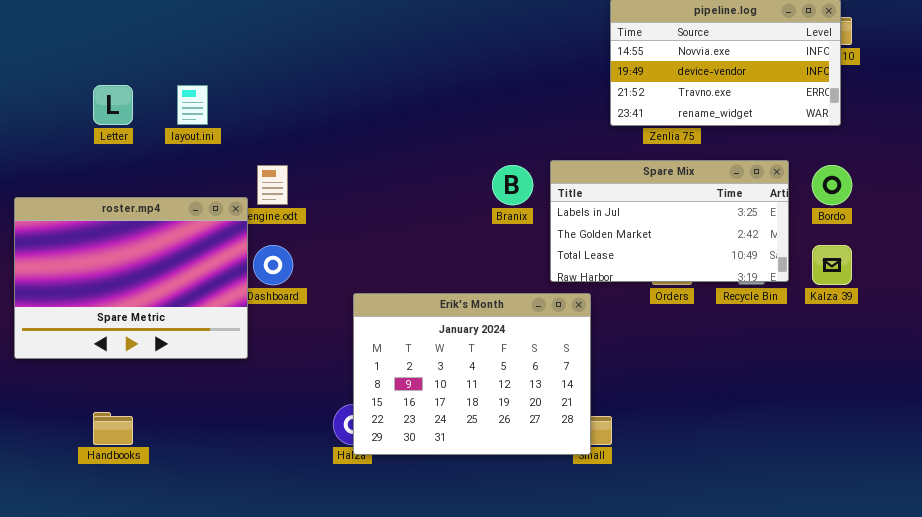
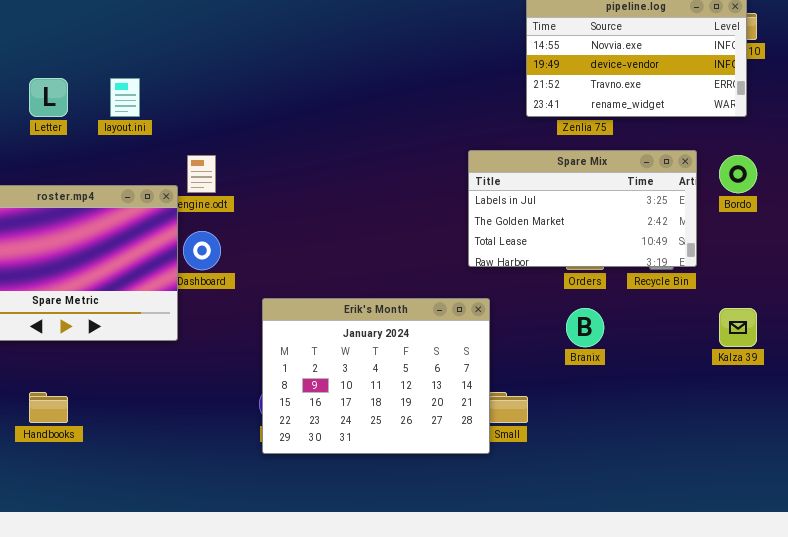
Branix: [492,165,533,205] -> [566,308,604,347], moved
Kalza 39: [812,245,852,285] -> [719,308,757,347], moved
Erik's Month: [353,293,591,455] -> [262,298,490,454], moved

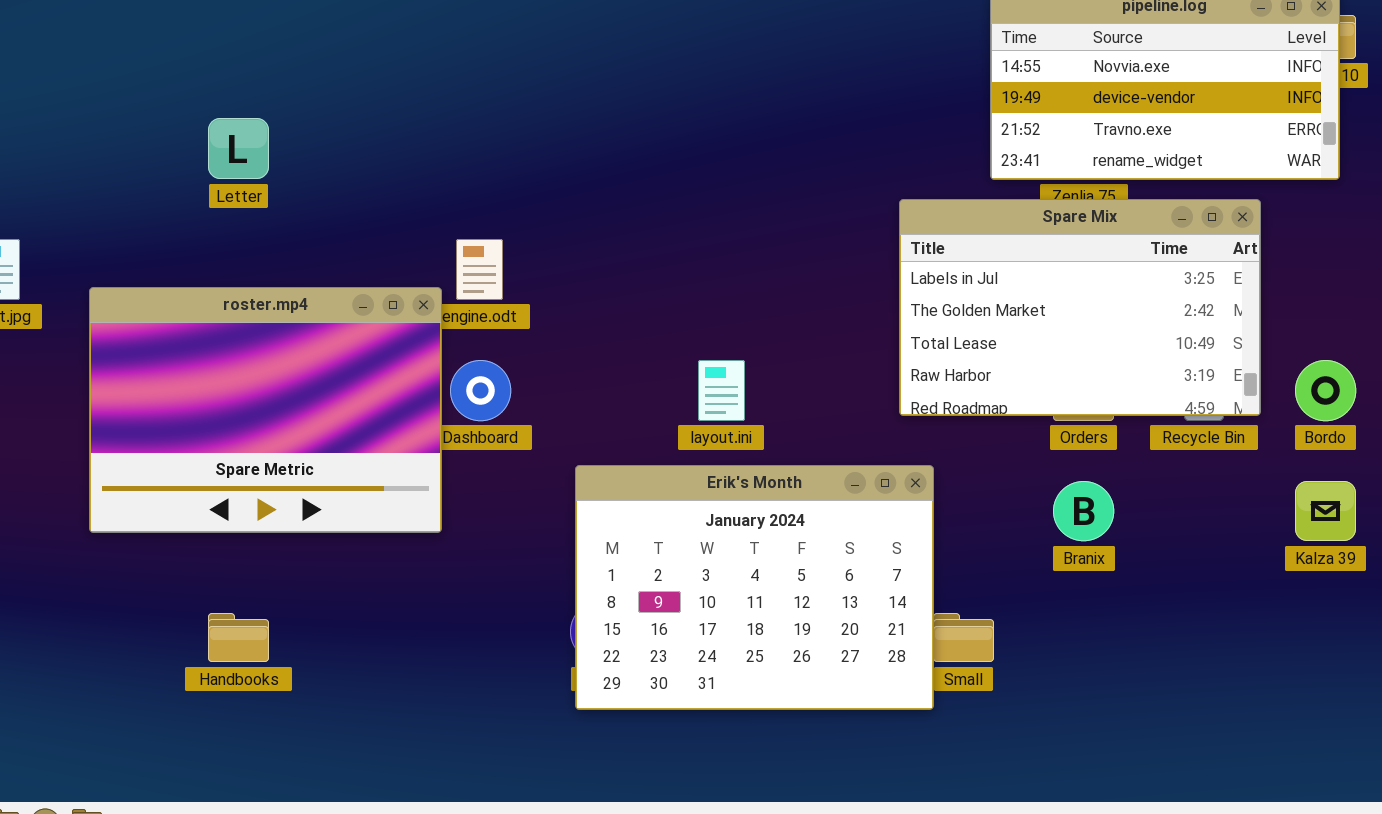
layout.ini: [110,78,140,117] -> [698,360,745,421], moved
Spare Mix: [468,150,697,267] -> [899,199,1261,416], resized
Bordo: [719,155,757,193] -> [1295,360,1356,421], moved

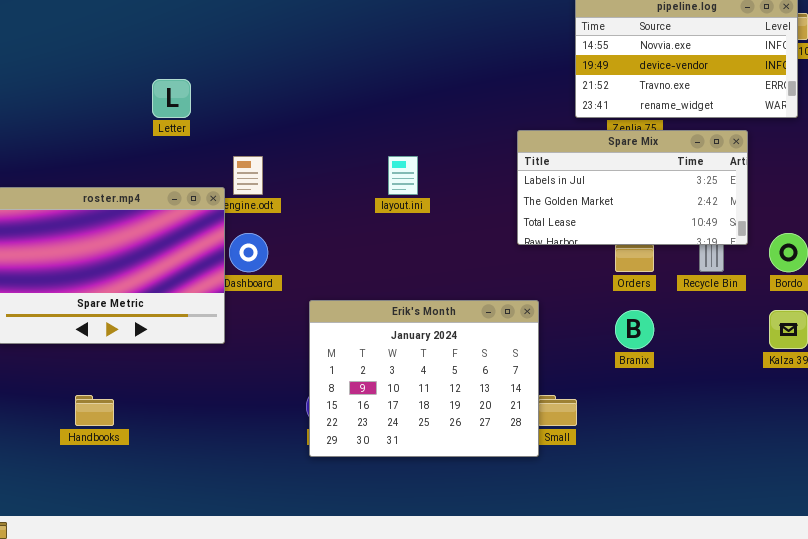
Letter: [208,118,269,179] -> [152,79,191,118], moved
Spare Mix: [899,199,1261,416] -> [517,130,748,245], resized
layout.ini: [698,360,745,421] -> [388,156,418,195], moved

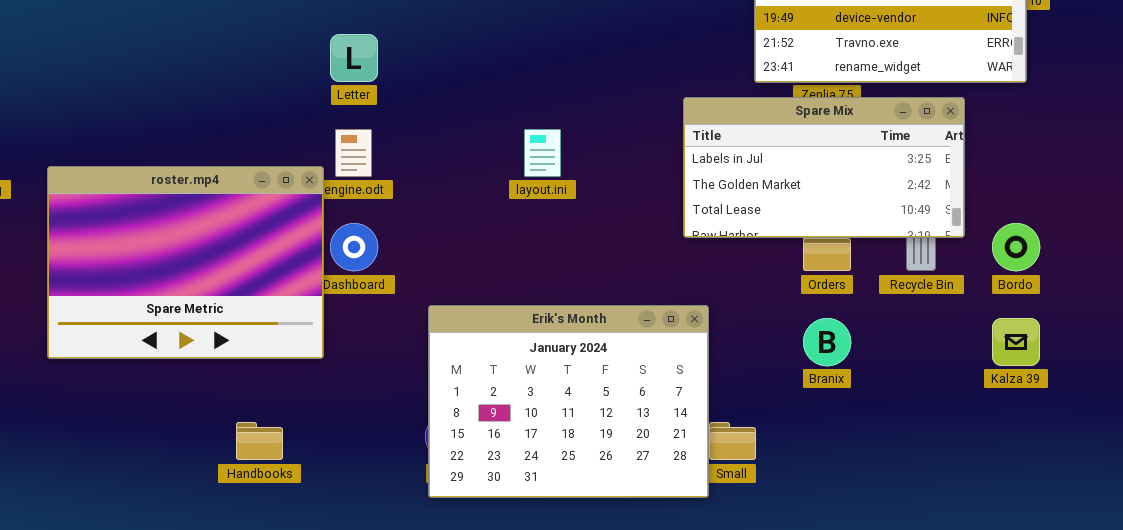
Letter: [152,79,191,118] -> [330,34,378,82], moved
Handbooks: [75,395,114,426] -> [236,422,283,460], moved

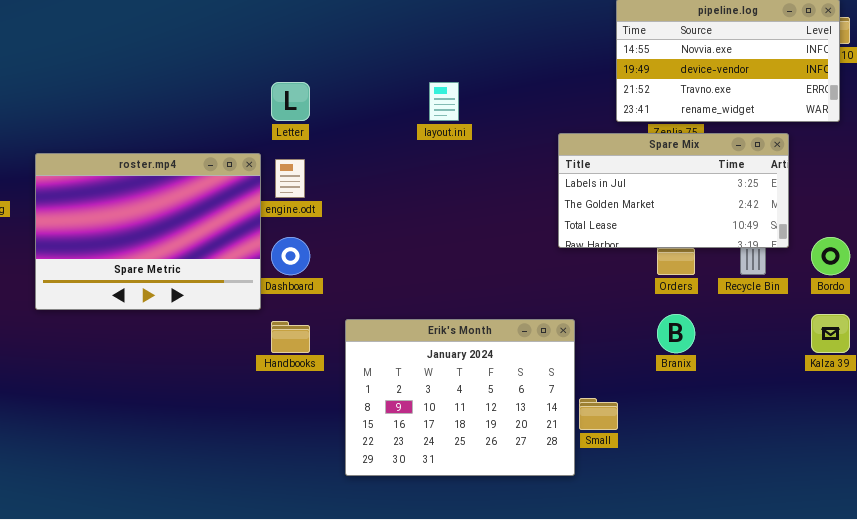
layout.ini: [524,129,561,177] -> [429,82,459,121], moved
roster.mp4: [47,166,324,359] -> [35,153,261,310], moved
Erik's Month: [428,305,709,498] -> [345,319,575,476], moved
Handbooks: [236,422,283,460] -> [271,321,310,353], moved

